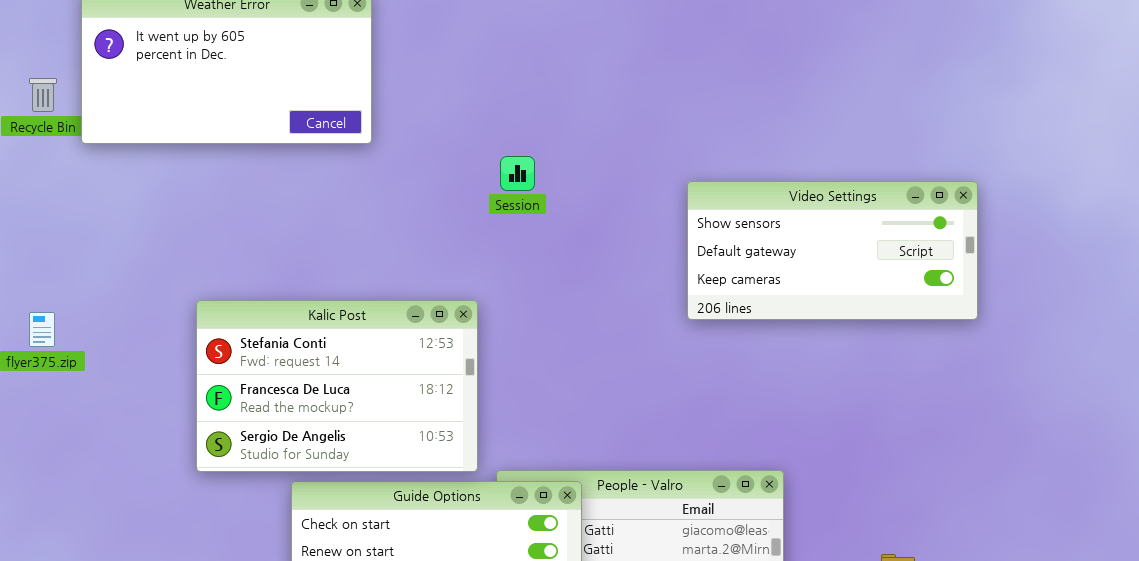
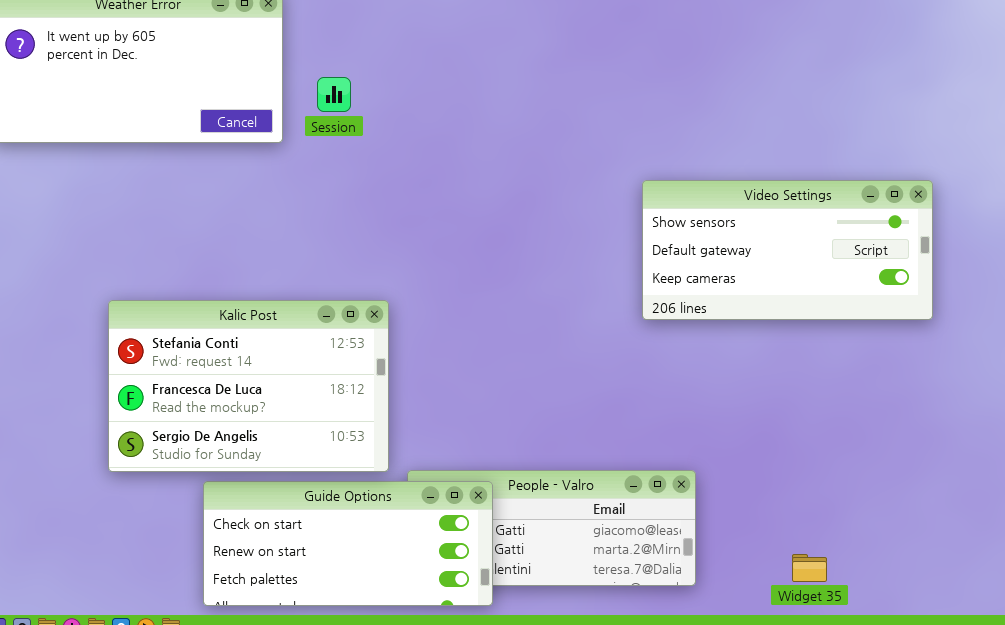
Session: [500,156,535,191] -> [317,77,351,112], moved
Video Settings: [687,181,978,320] -> [642,180,933,320], moved

